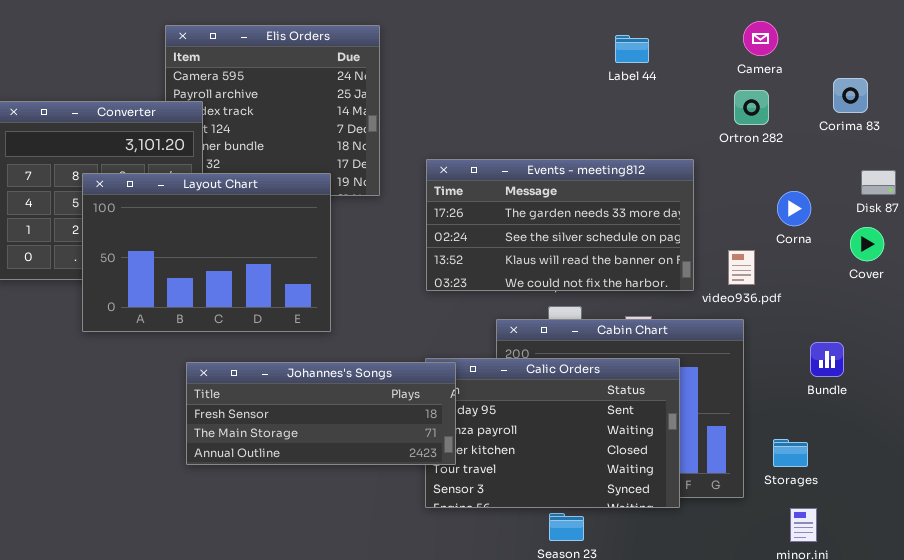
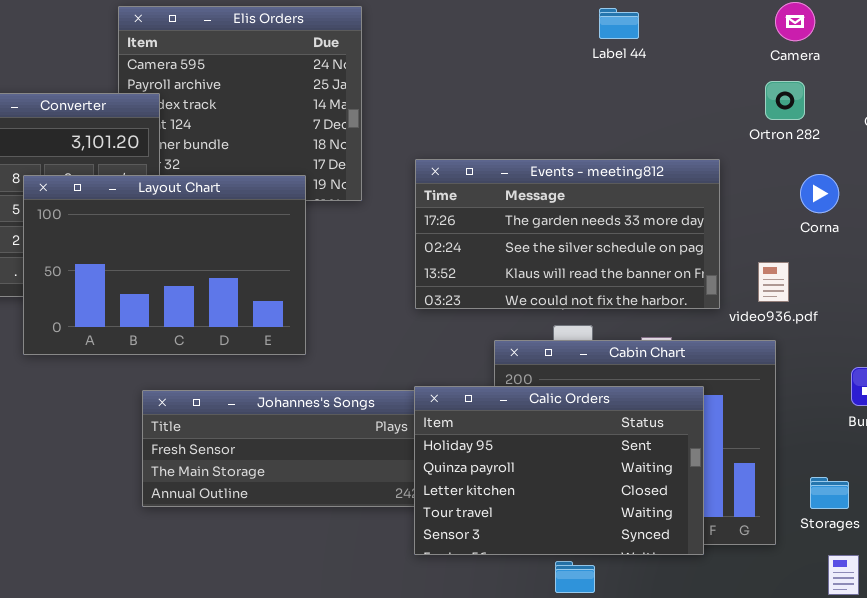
Label 44: [615,35,649,63] -> [599,8,639,39], moved
Corna: [777,191,811,226] -> [800,174,839,213], moved
Calic Orders: [425,358,680,508] -> [414,386,704,555], raised

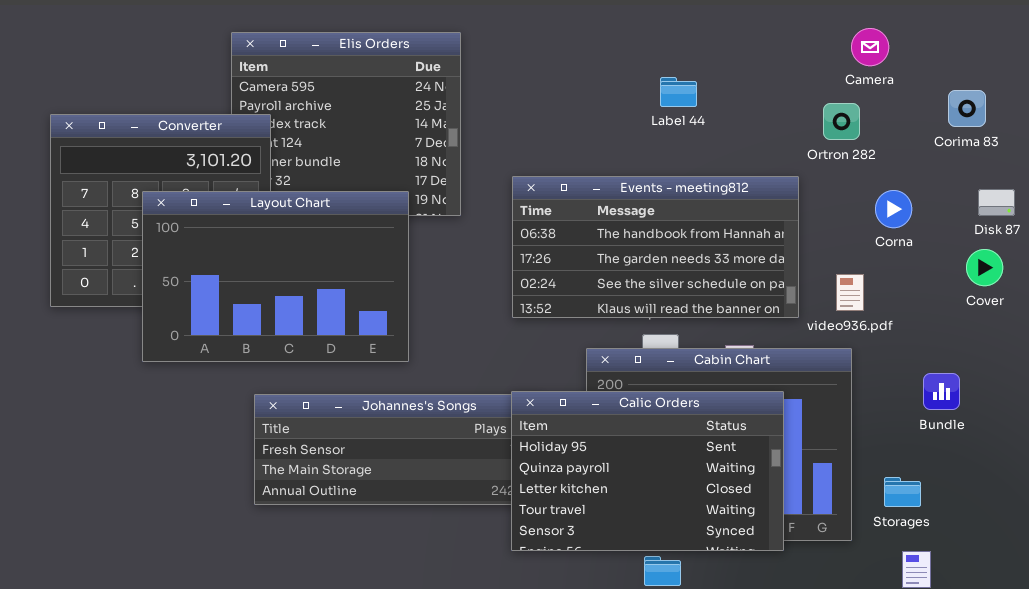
Label 44: [599,8,639,39] -> [660,77,697,107], moved
Ortron 282: [765,81,805,120] -> [823,103,860,140], moved
Events - meeting812: [415,159,720,309] -> [512,176,799,318], scrolled up 1 row

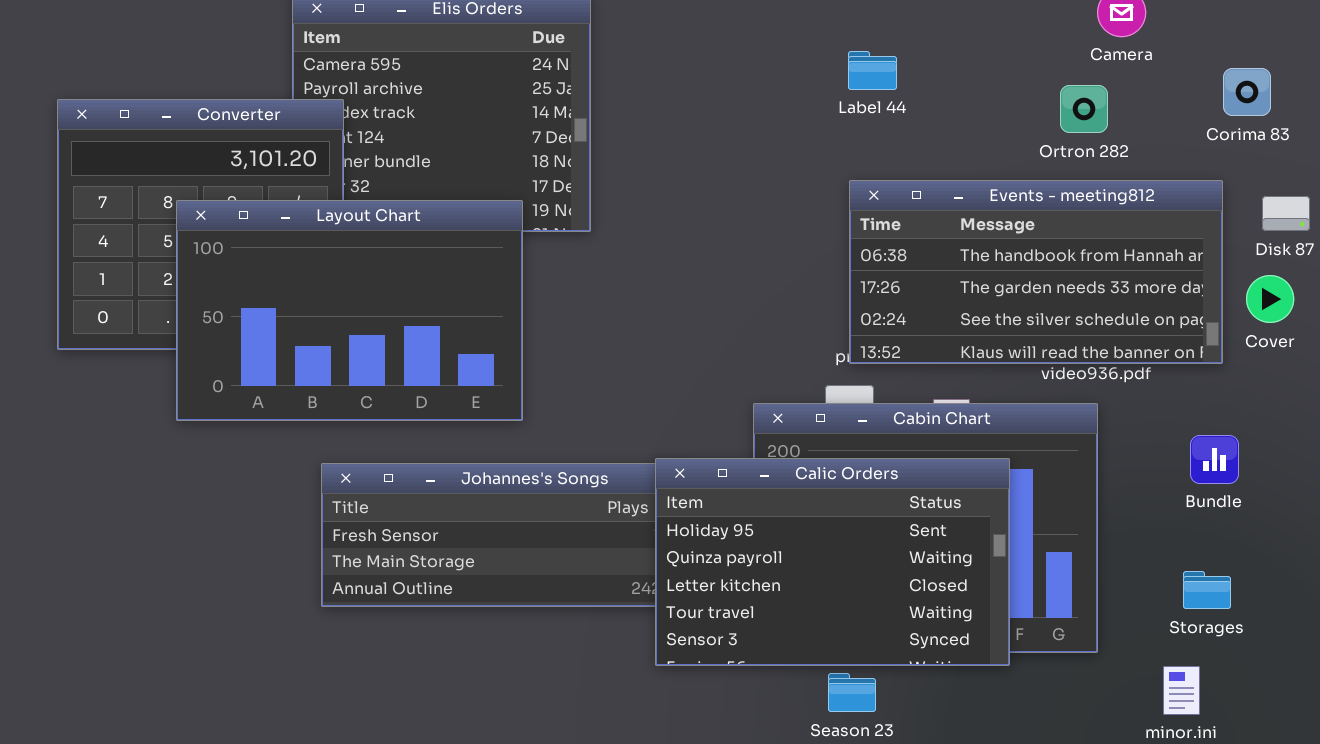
Events - meeting812: [512,176,799,318] -> [849,180,1223,364], moved
Storages: [884,477,921,507] -> [1183,571,1231,609], moved

